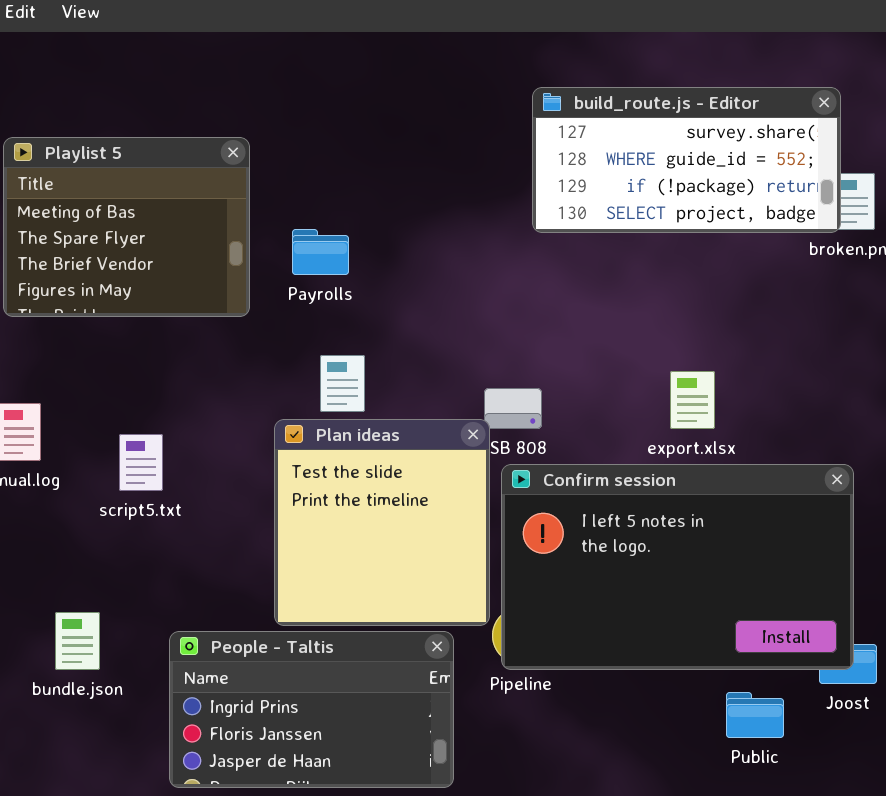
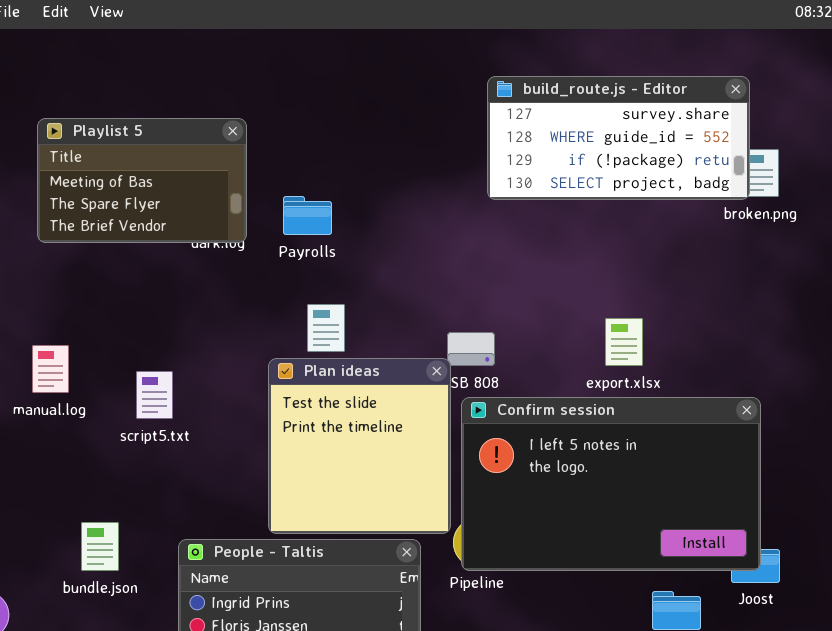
Playlist 5: [3,137,250,317] -> [37,118,247,243], resized

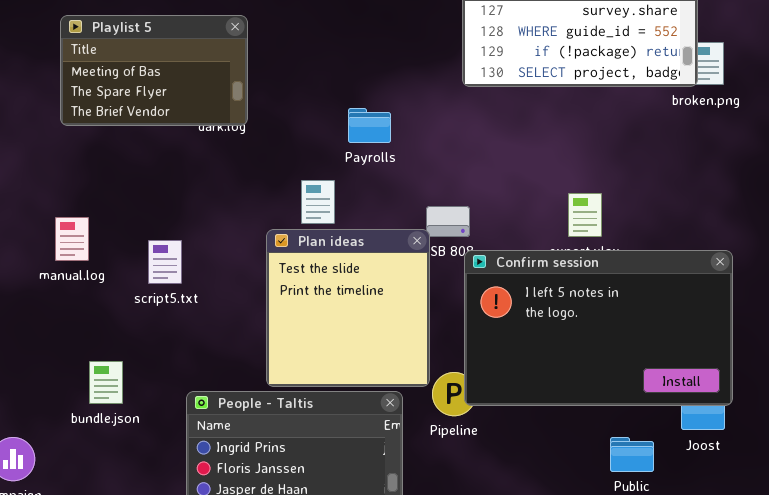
Payrolls: [283,196,332,235] -> [348,108,391,143], moved
Confirm session: [461,397,761,571] -> [464,250,733,406], moved
bundle.json: [81,522,119,571] -> [89,361,123,404], moved

